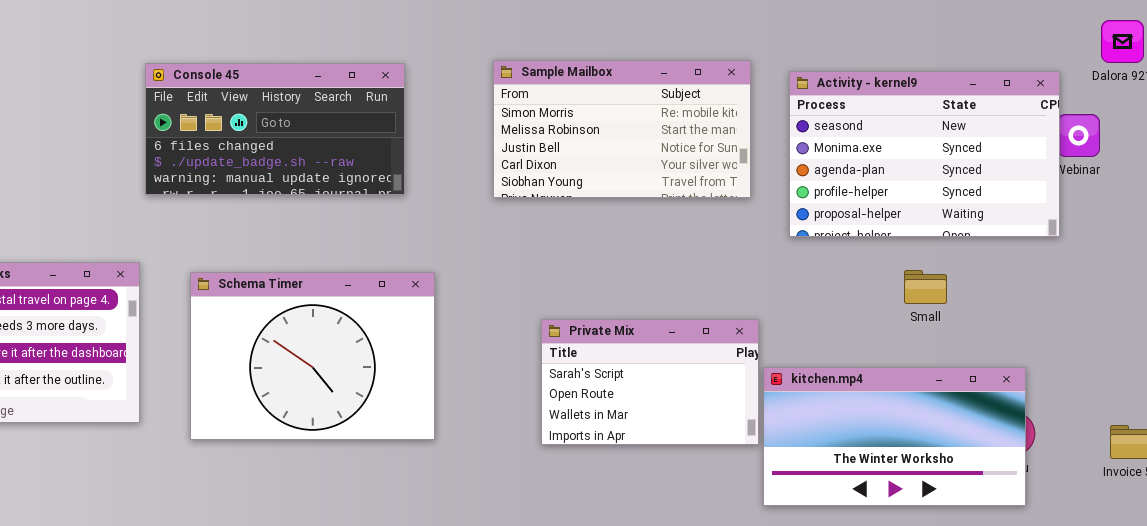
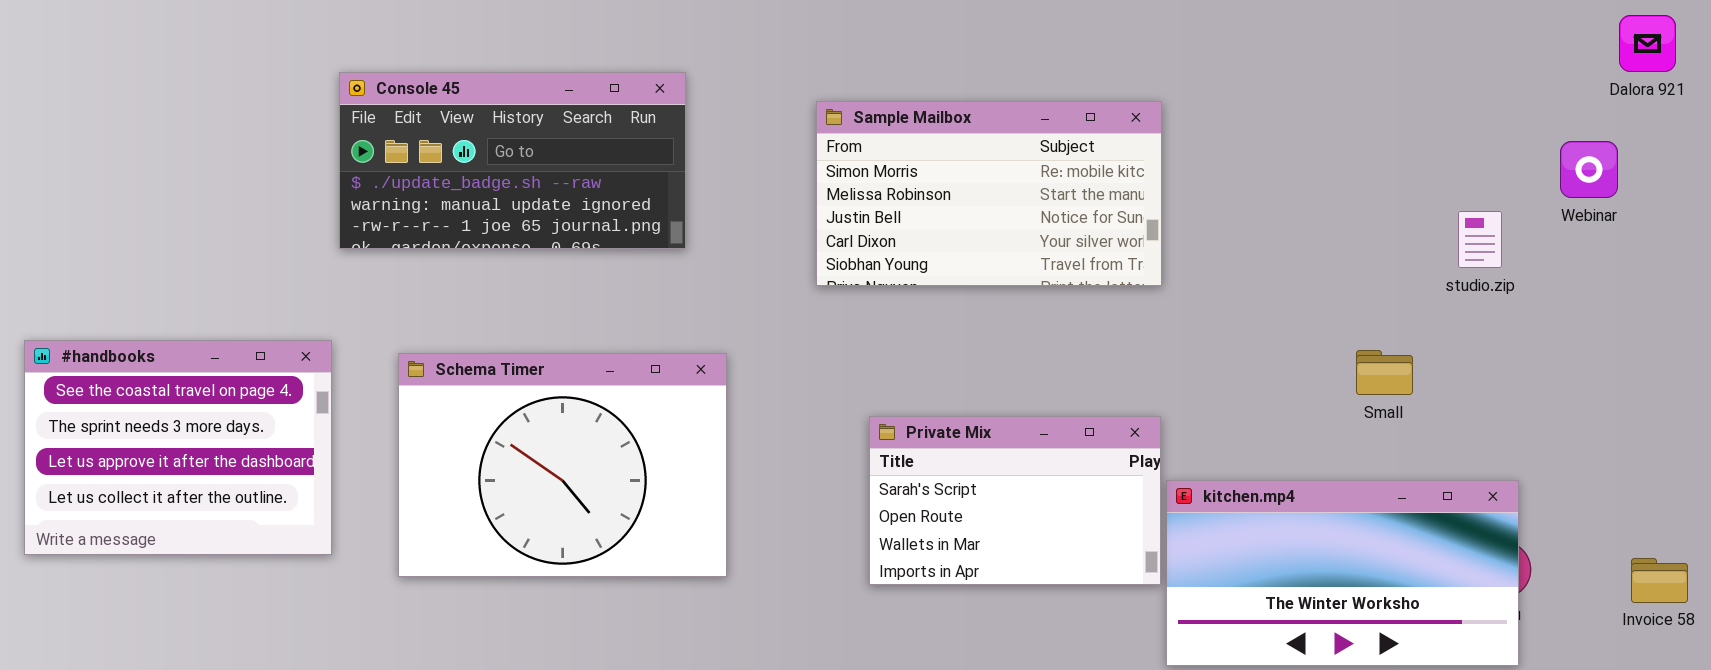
Sample Mailbox: [493,60,751,198] -> [816,101,1162,286], moved
Console 45: [145,63,405,195] -> [339,72,686,249], scrolled down 1 row
Activity - kernel9: [789,71,1060,237] -> none, closed

